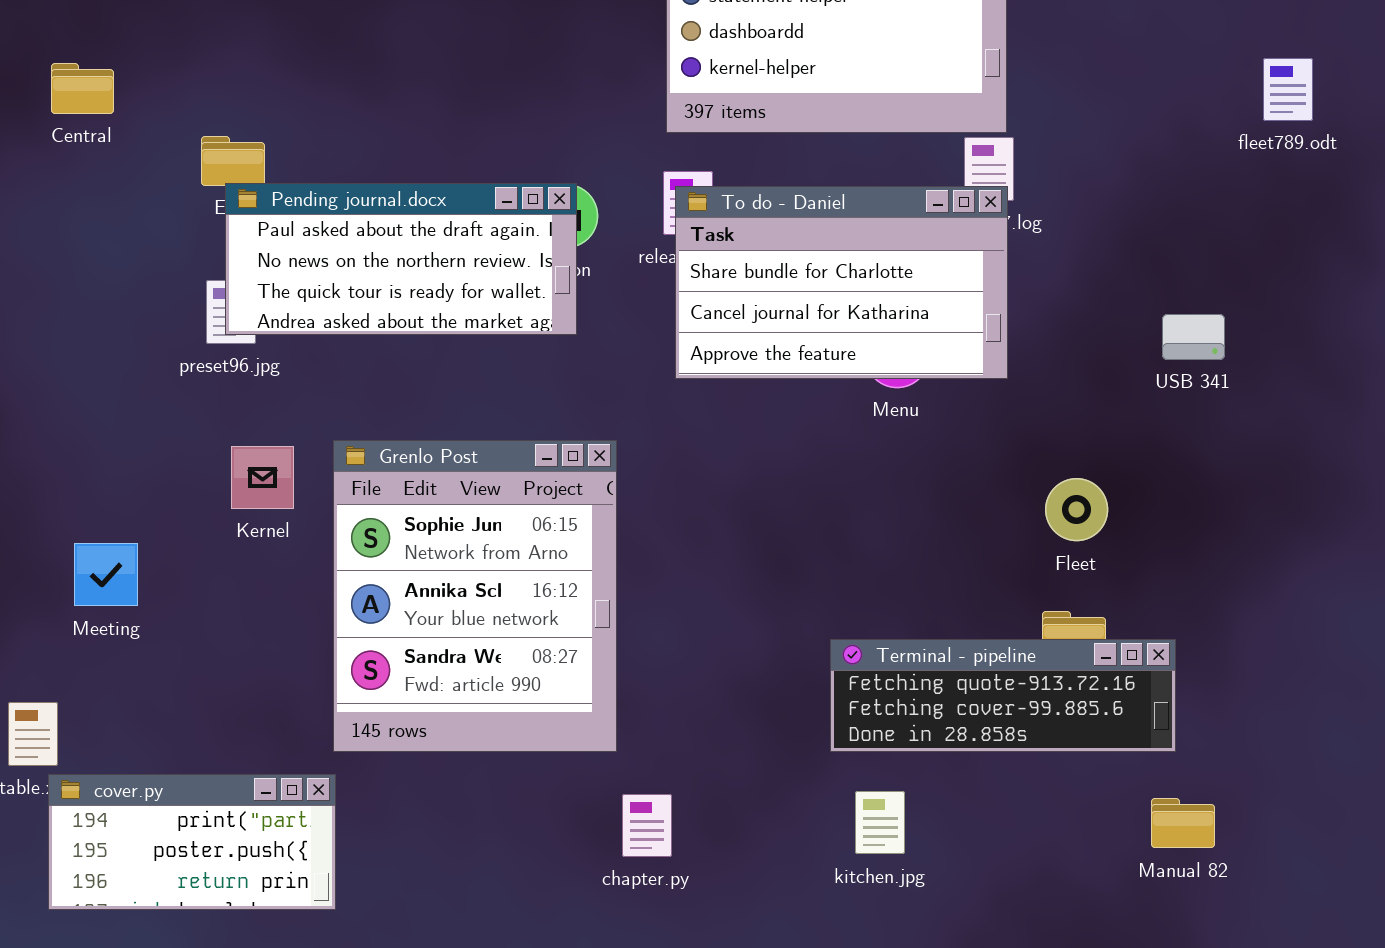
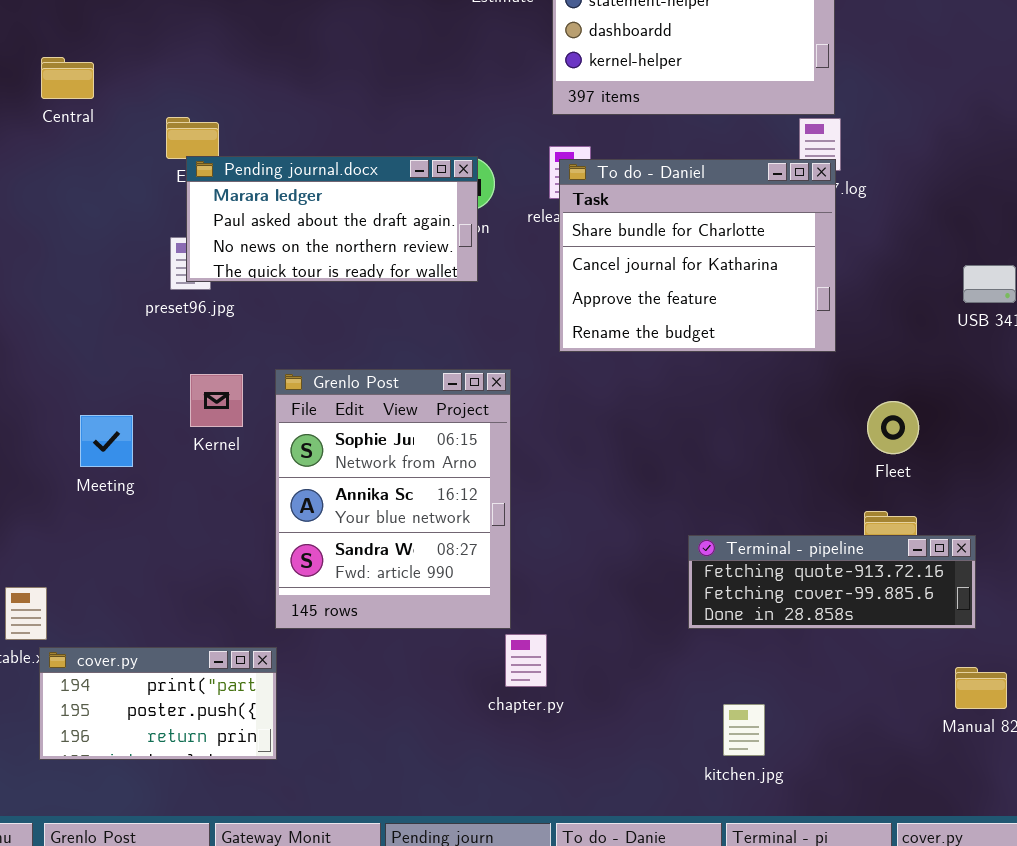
Pending journal.docx: [225,183,577,335] -> [186,156,478,282], scrolled up 1 row
To do - Daniel: [675,186,1008,379] -> [559,159,836,352], resized
Meeting: [74,543,138,606] -> [80,415,133,467], moved
kitchen.jpg: [855,791,905,854] -> [723,704,765,756], moved
chapter.py: [622,794,672,857] -> [505,634,547,687], moved

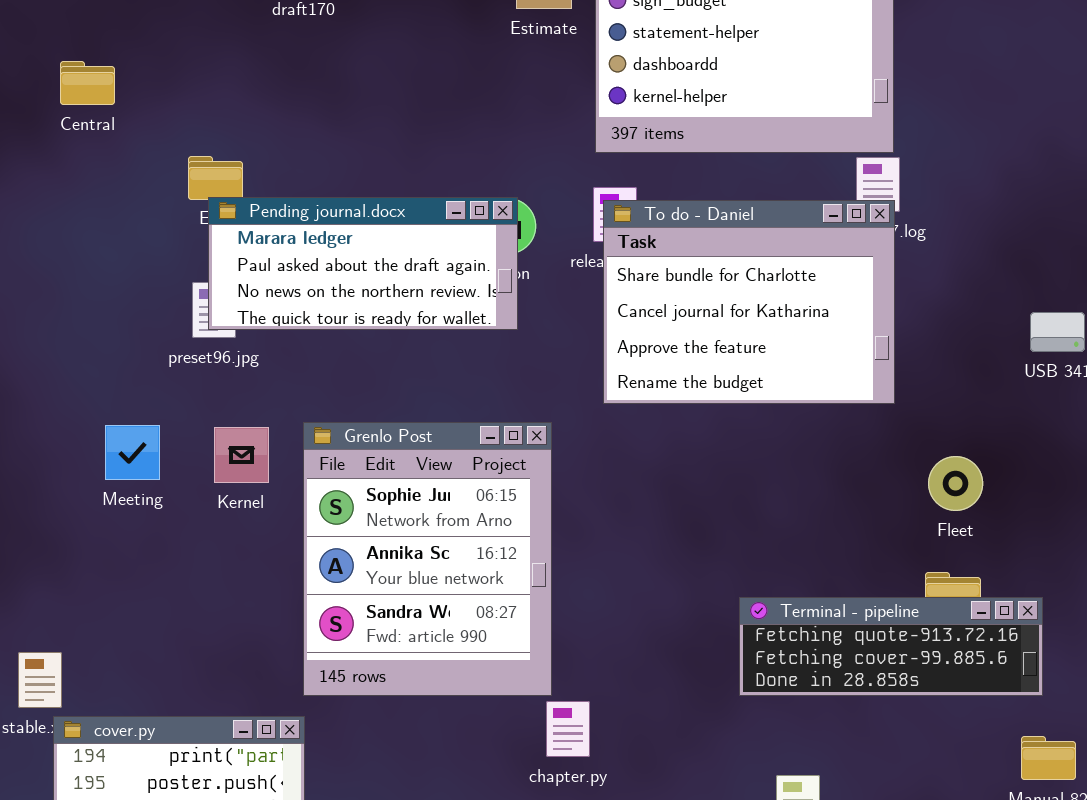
Central: [41,57,94,99] -> [60,61,115,105], moved
Meeting: [80,415,133,467] -> [105,425,160,480], moved

